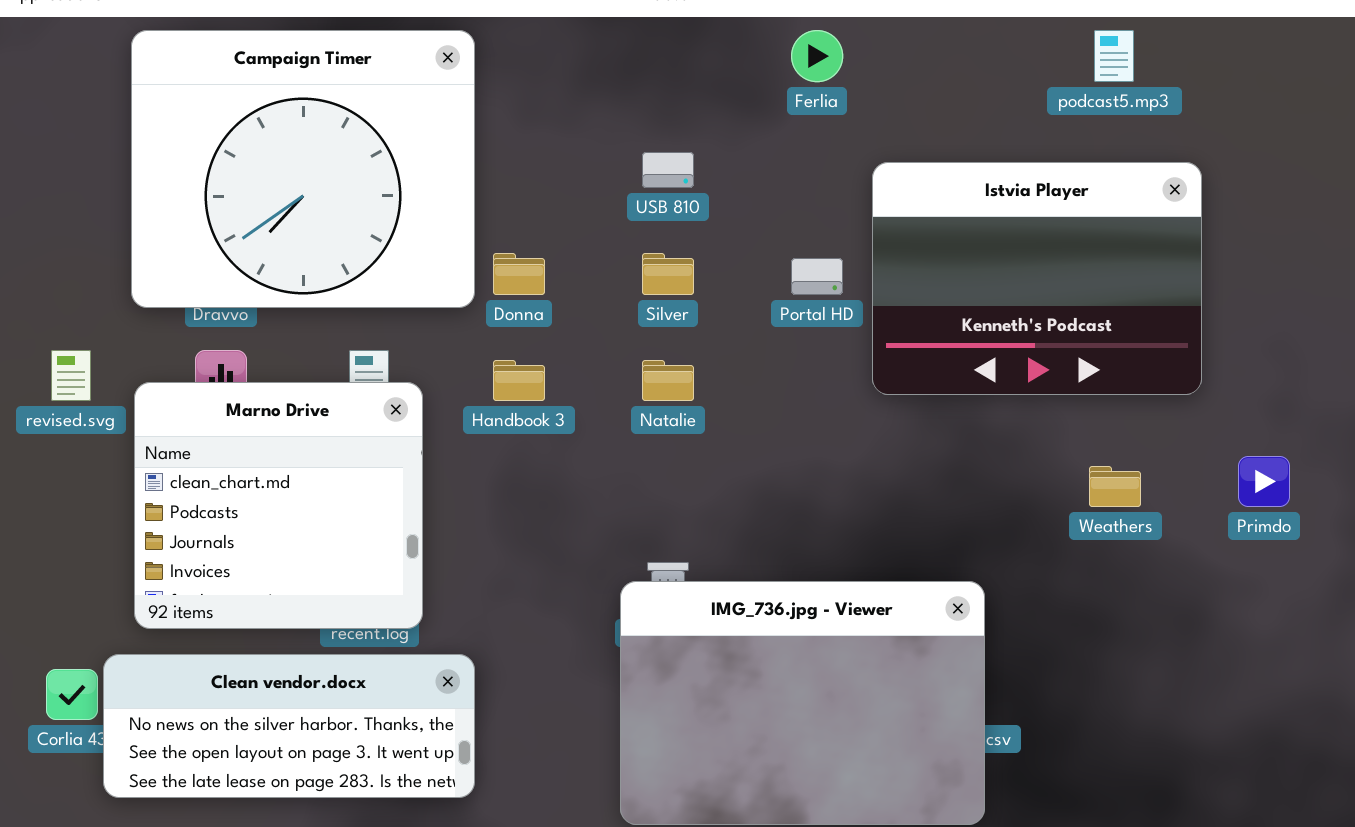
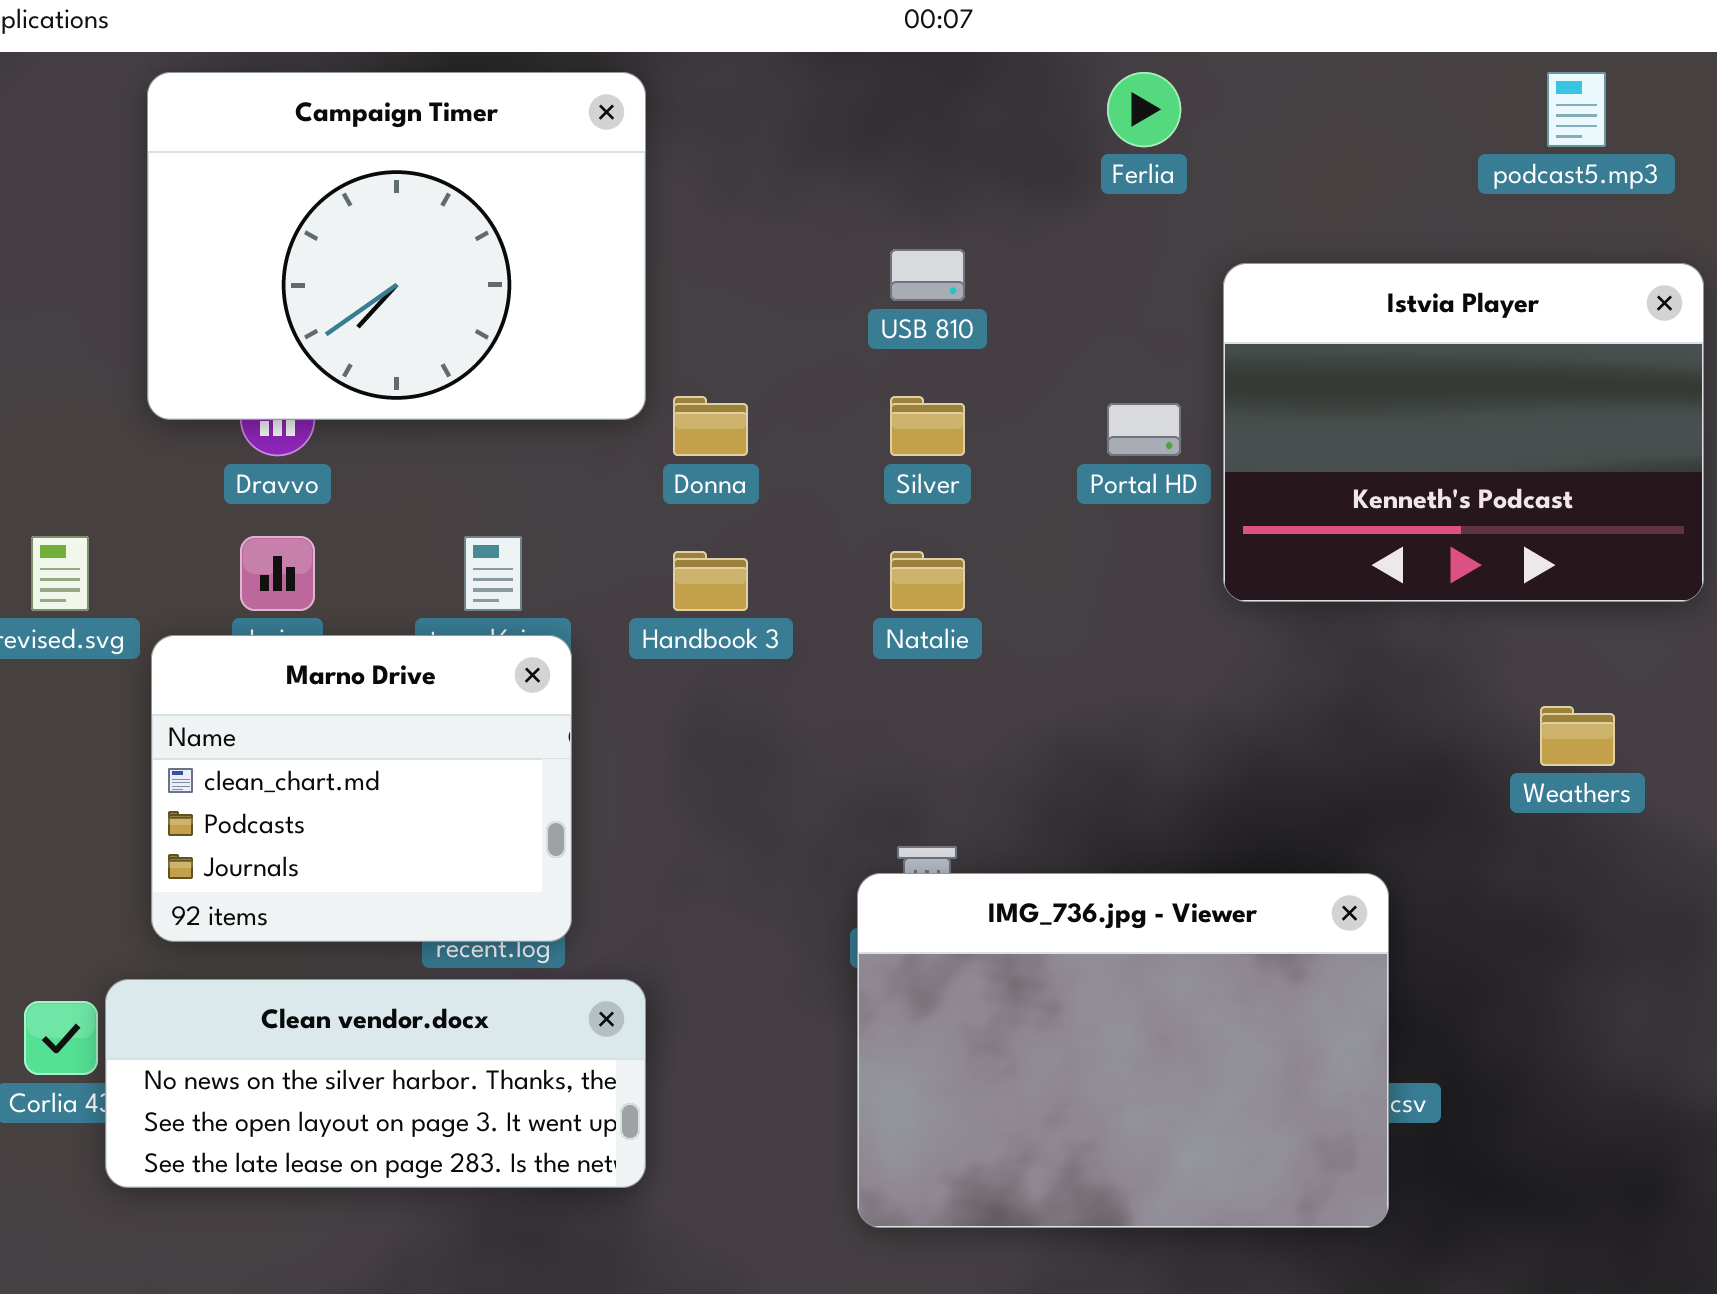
Campaign Timer: [131,30,475,308] -> [147,72,646,420], resized
Marno Drive: [134,382,423,629] -> [151,635,572,942], resized

